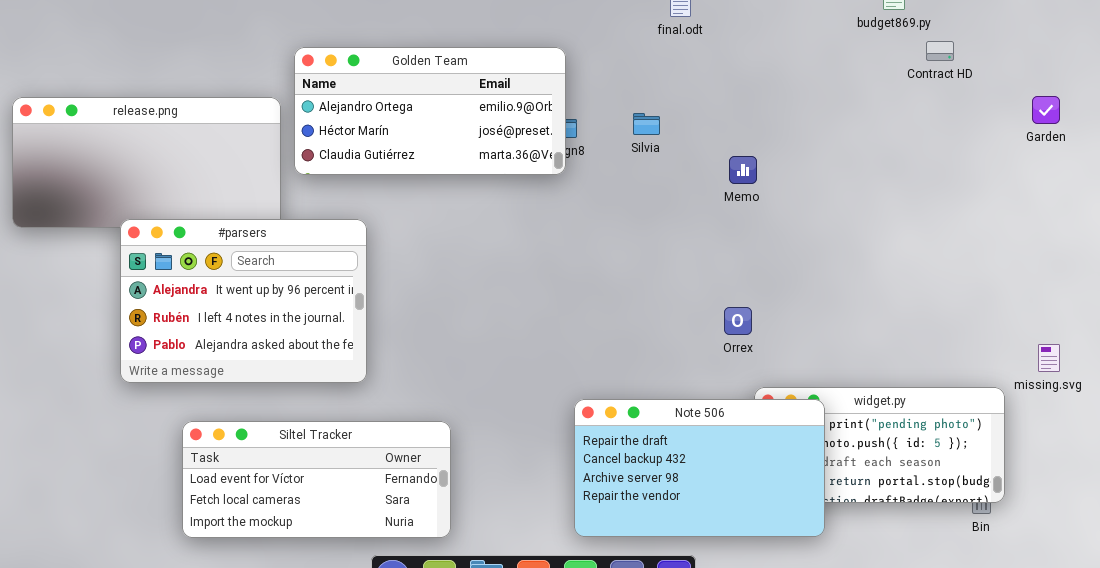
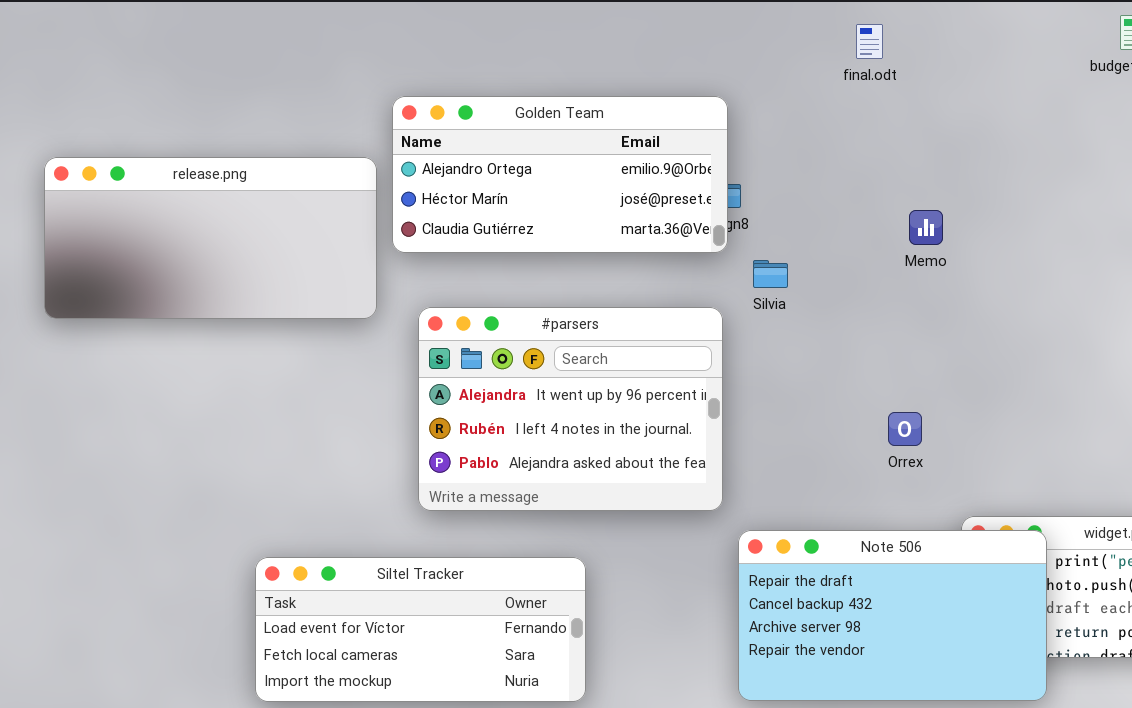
Silvia: [633,113,660,135] -> [753,260,788,288], moved
Memo: [729,156,757,184] -> [909,210,943,245], moved
#parsers: [120,219,367,383] -> [418,307,723,511], moved
Orrex: [724,307,752,335] -> [888,412,922,446], moved

